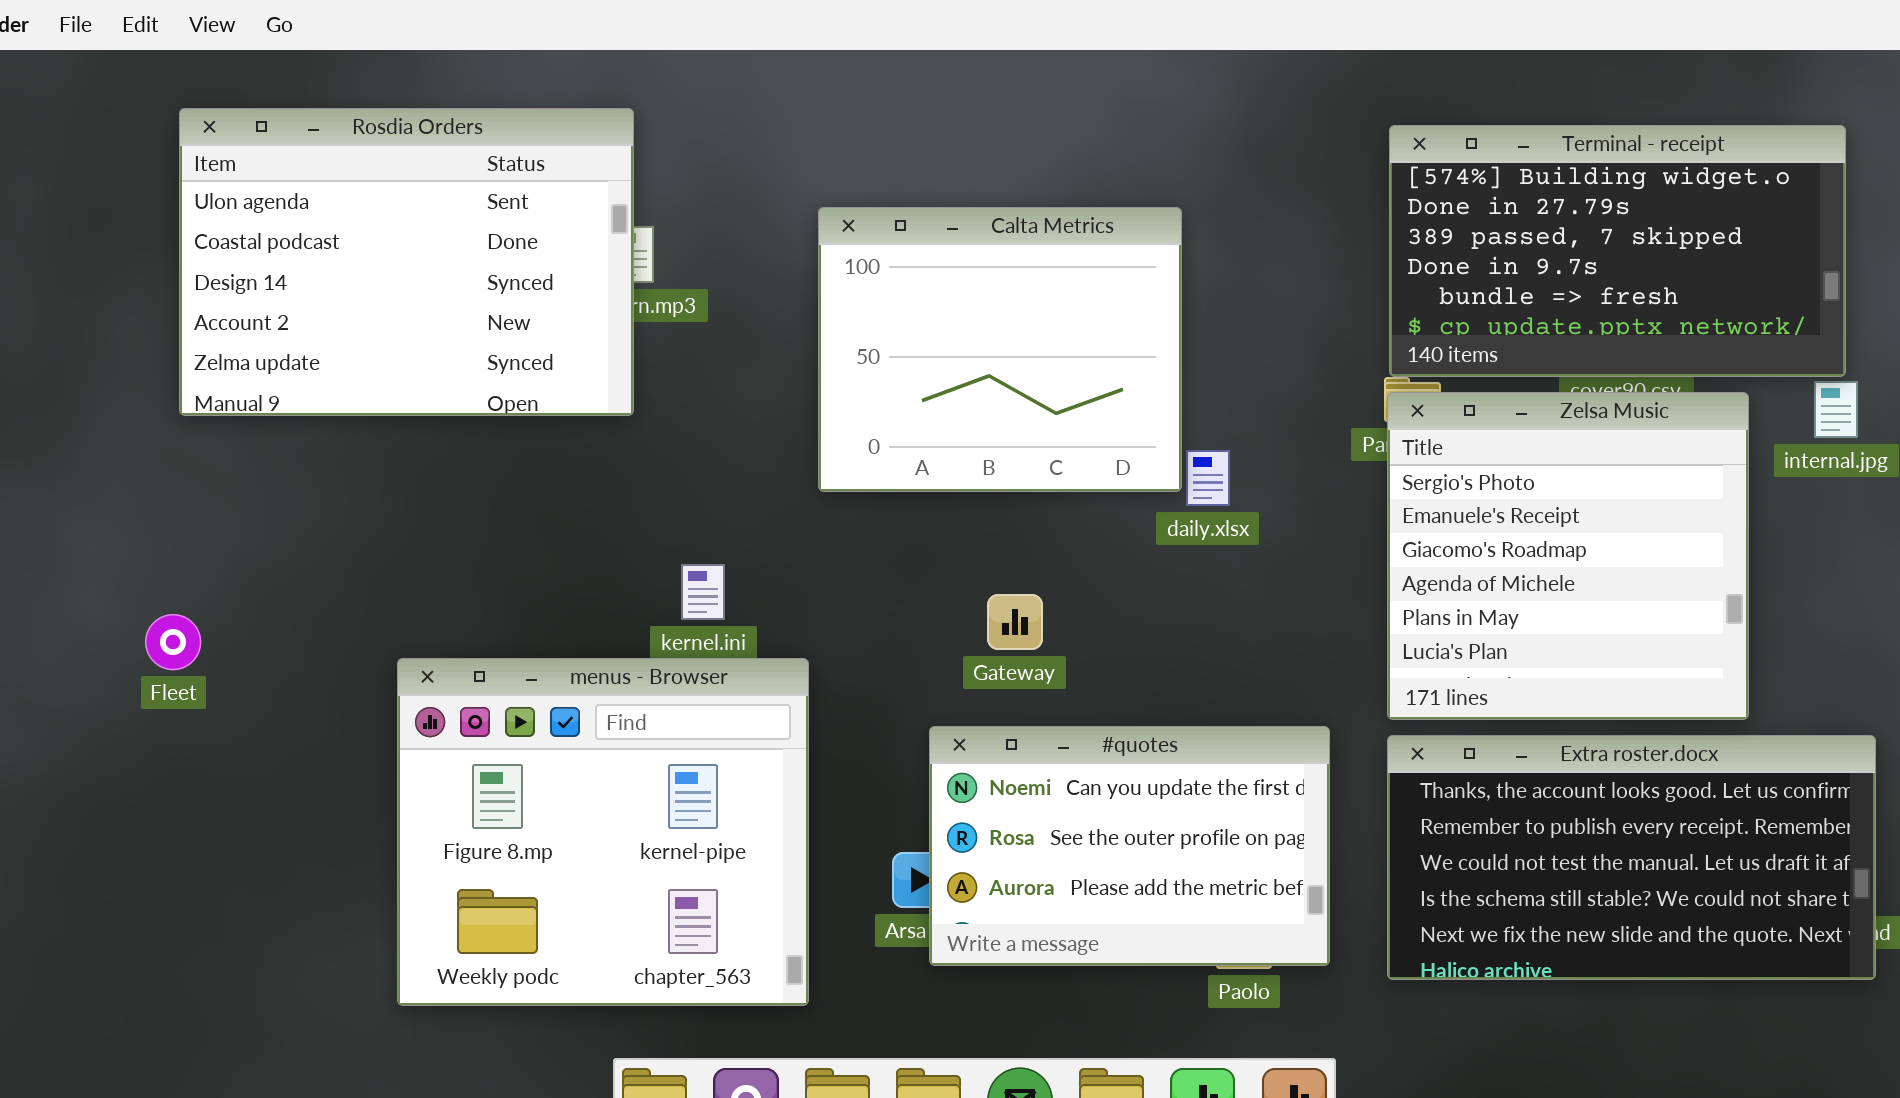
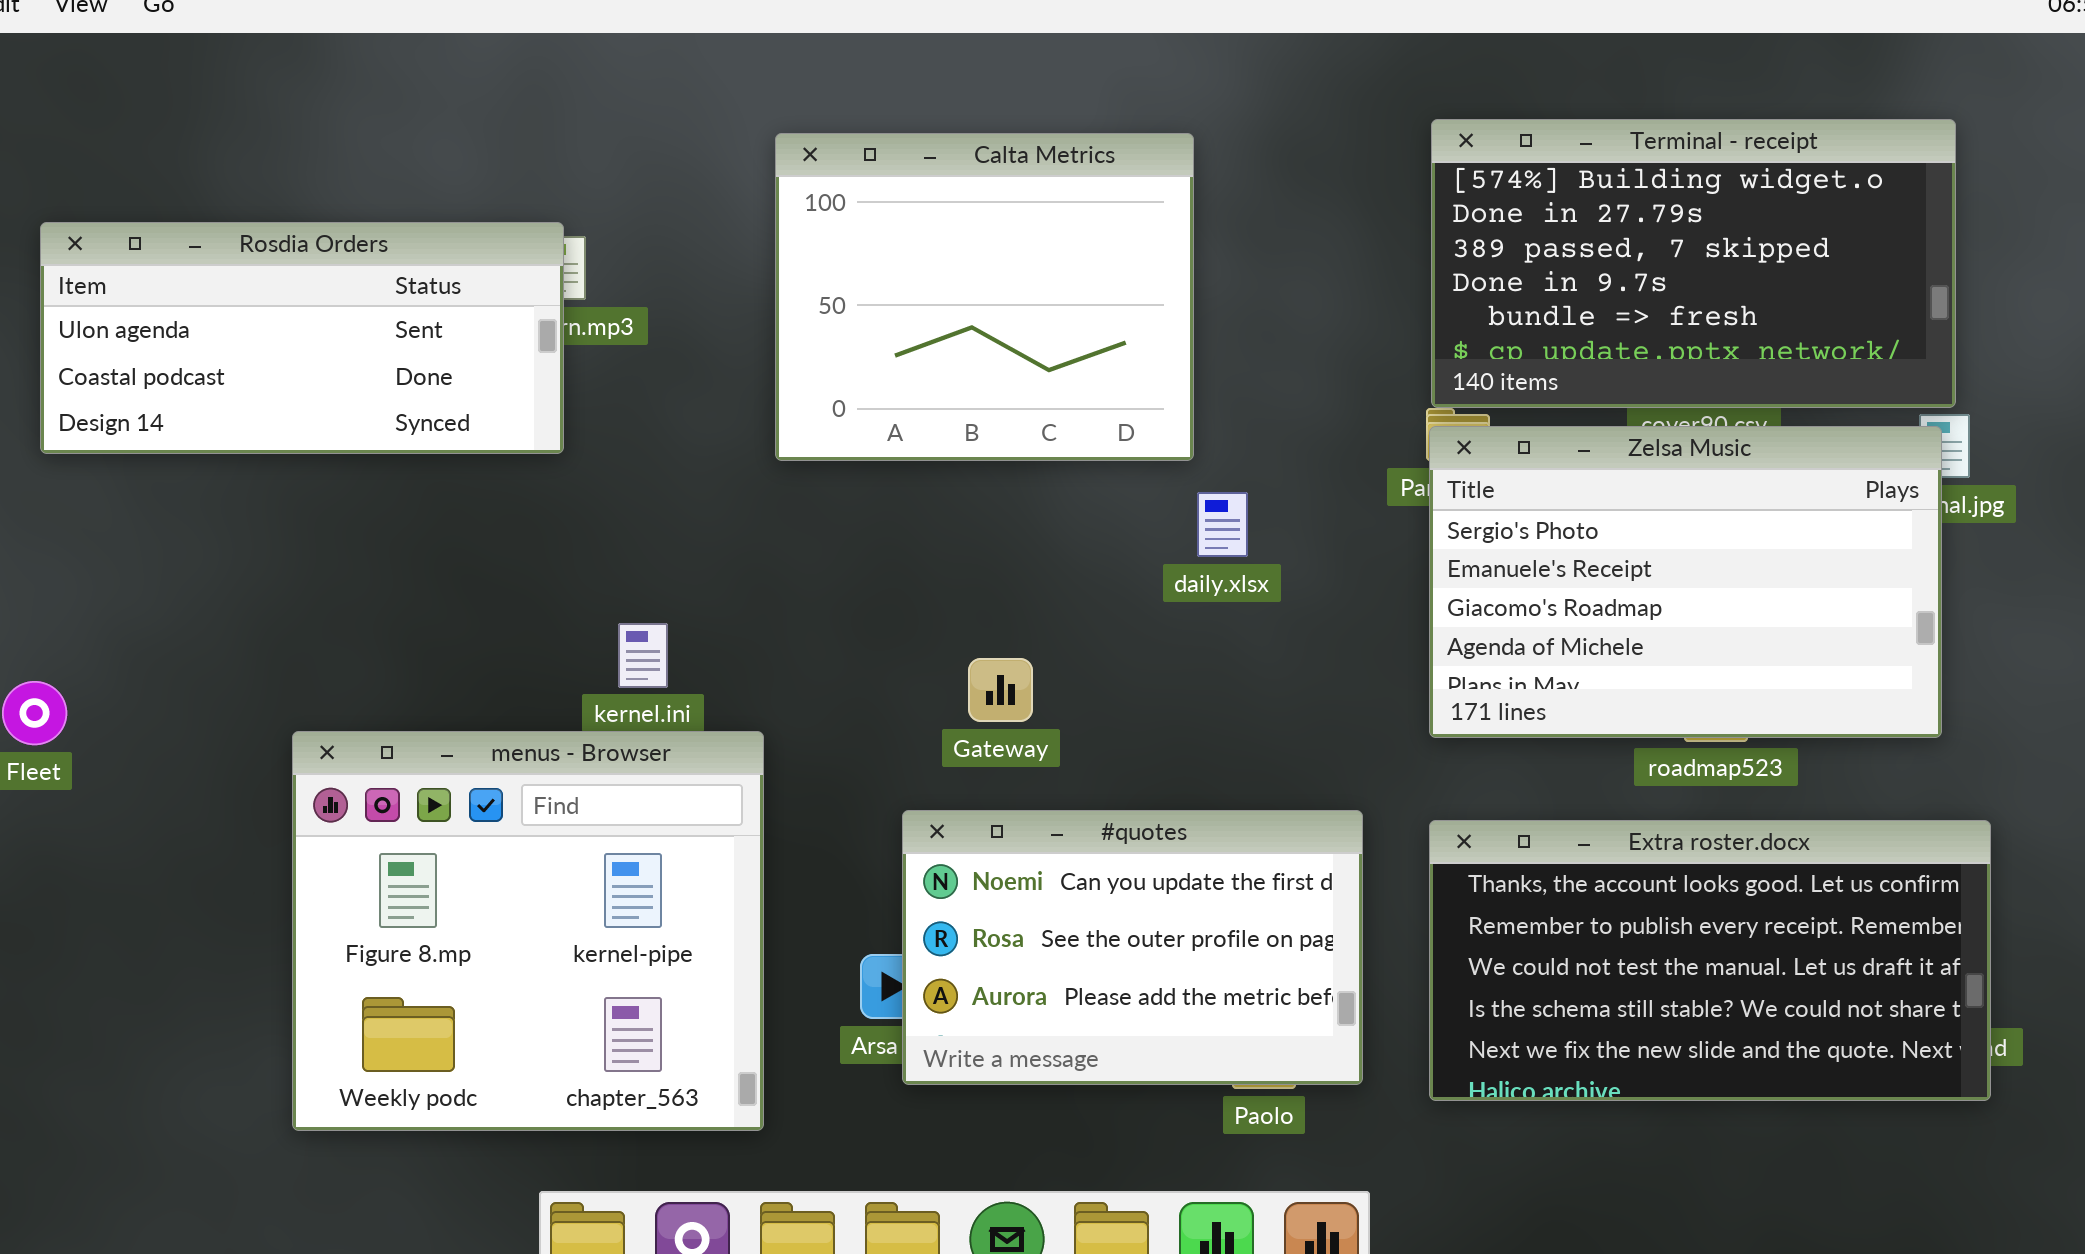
Rosdia Orders: [179,108,634,416] -> [40,222,564,454], resized
Calta Metrics: [818,207,1182,492] -> [775,133,1194,461], moved
Zelsa Music: [1387,392,1749,720] -> [1429,426,1942,738], resized

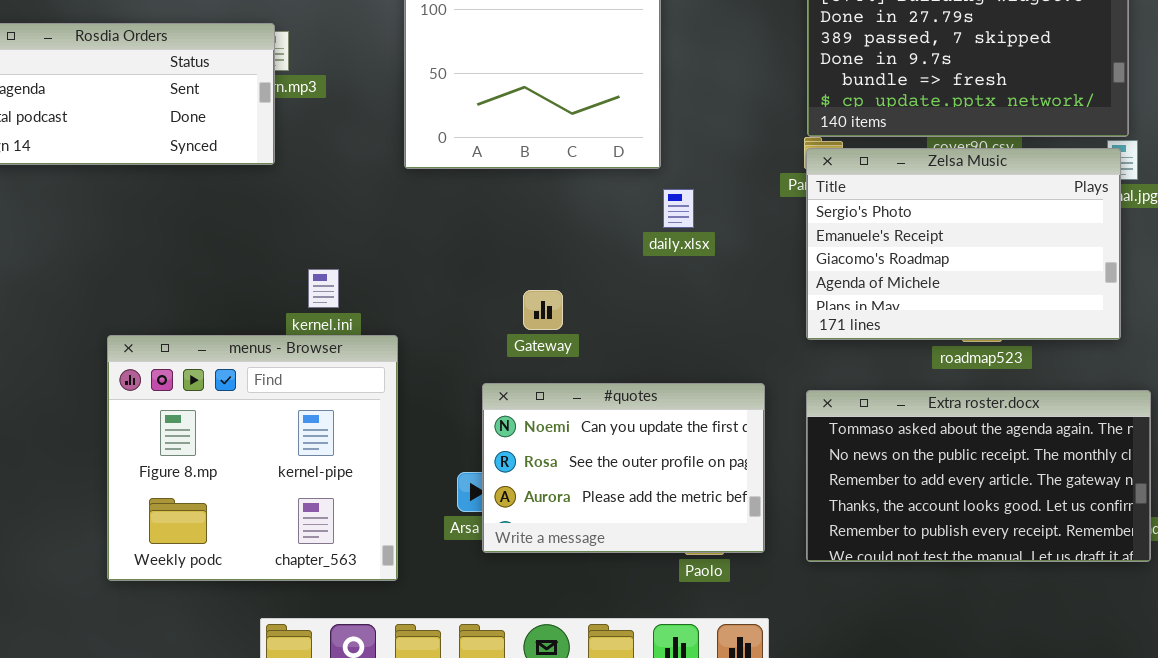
Extra roster.docx: [1429,820,1991,1101] -> [806,390,1151,562], scrolled up 3 rows

